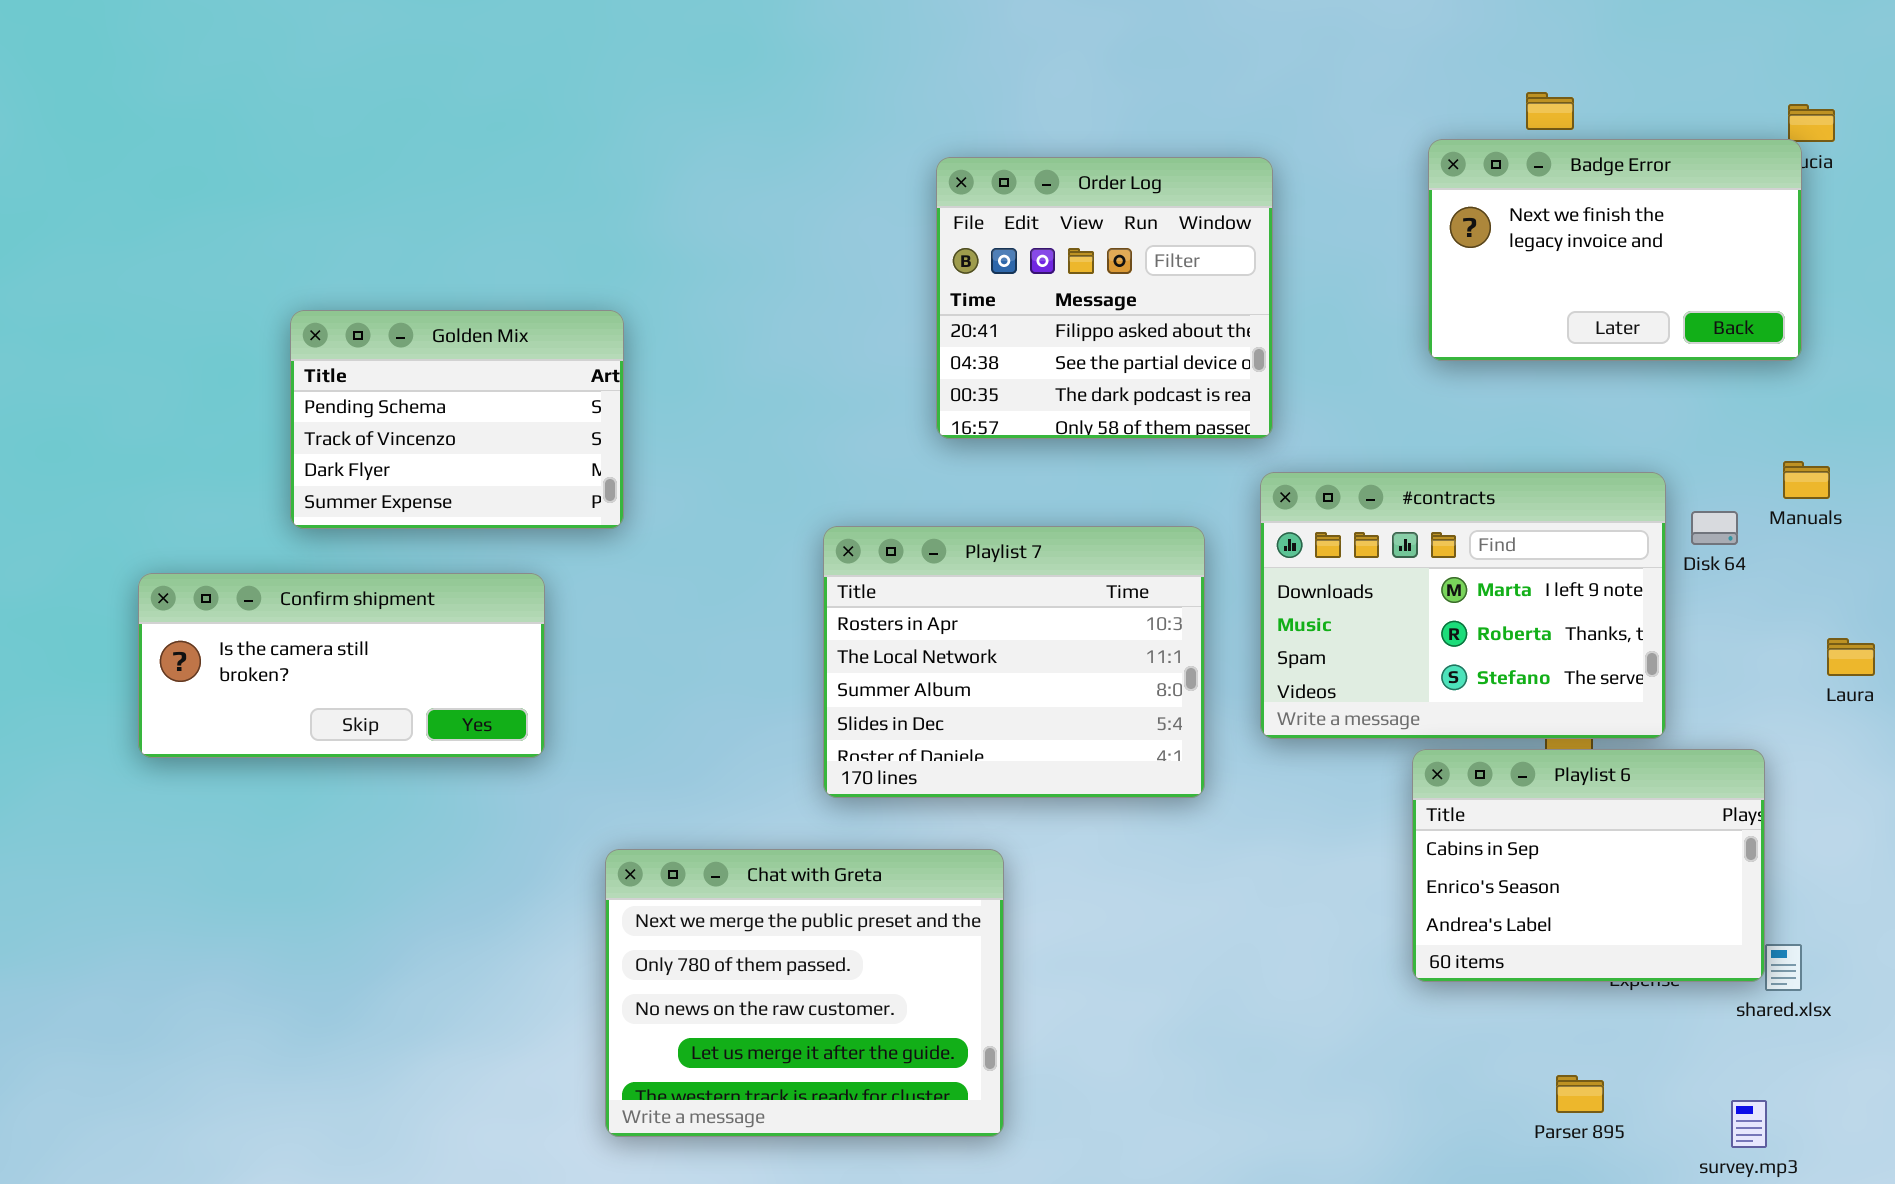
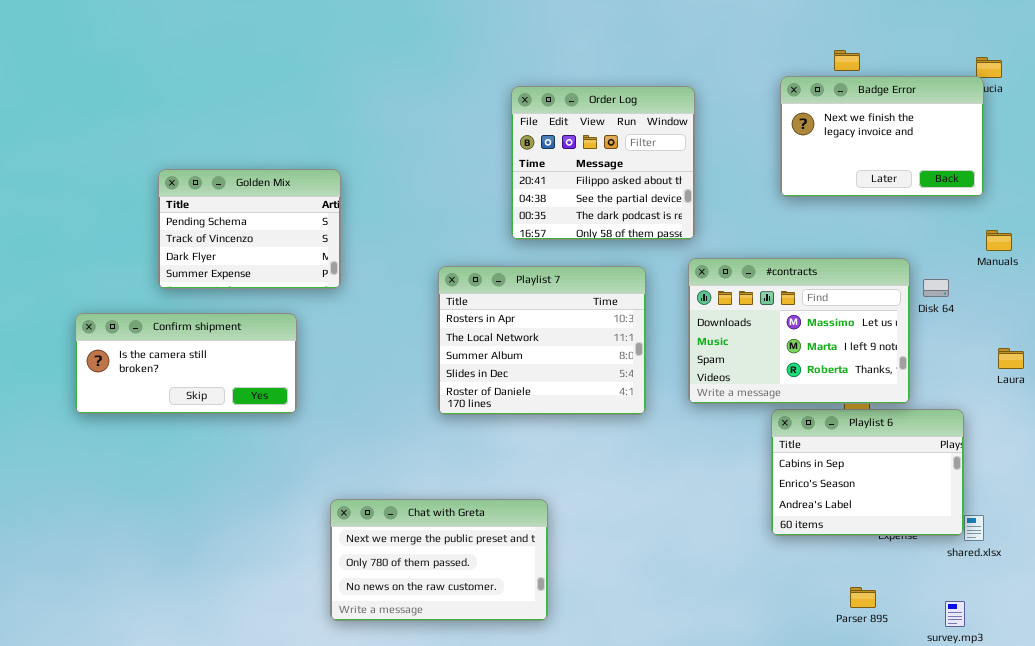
Manuals: [1783,461,1830,499] -> [986,230,1012,251], moved
#contracts: [1260,472,1666,739] -> [688,258,910,404], scrolled up 1 row
Playlist 7: [823,526,1205,798] -> [438,266,646,415], moved
Chat with Greta: [605,849,1004,1137] -> [330,499,548,621], resized

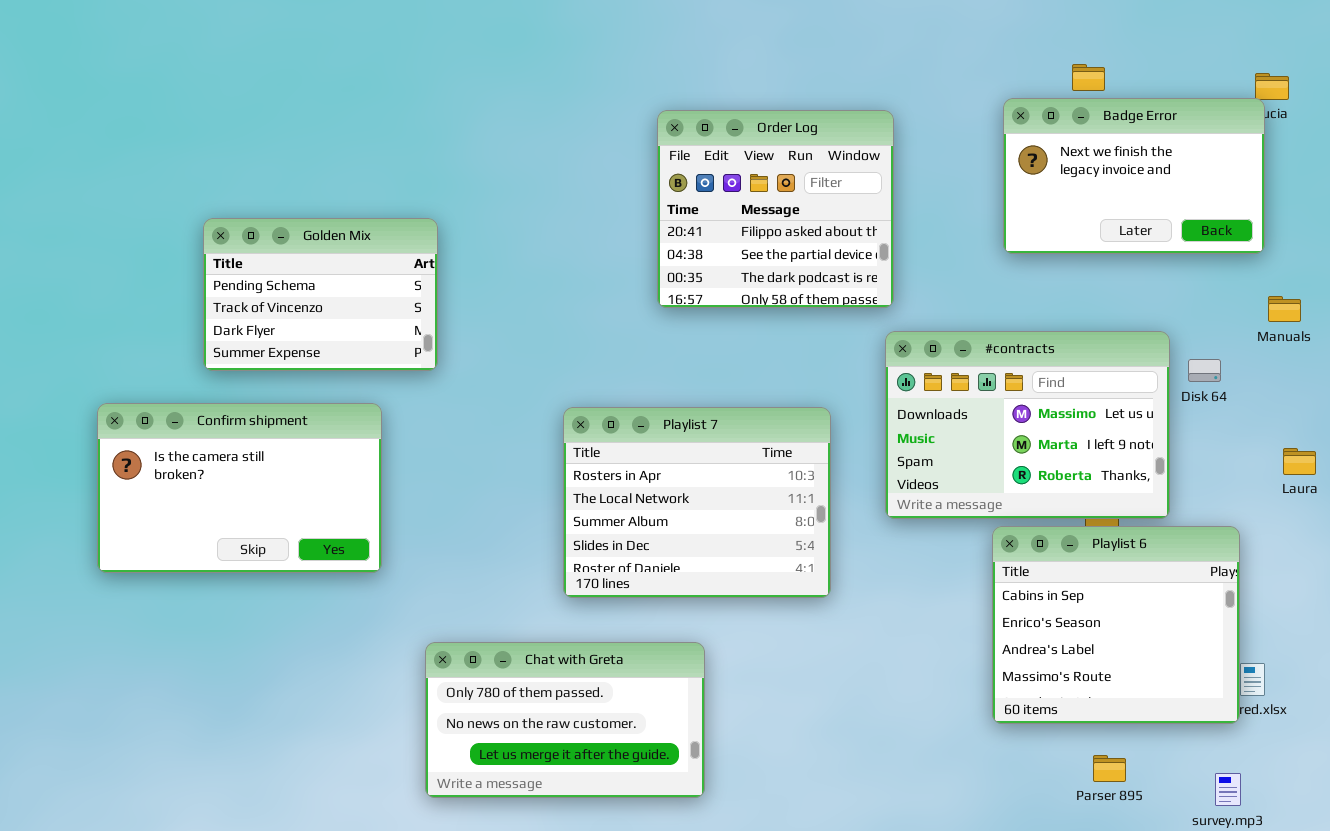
Playlist 7: [438,266,646,415] -> [563,407,831,598], moved
Confirm shipment: [75,313,297,414] -> [97,403,382,573], resized
Playlist 6: [771,409,964,536] -> [992,526,1240,724], resized
Chat with Greta: [330,499,548,621] -> [425,642,705,798], scrolled down 1 row

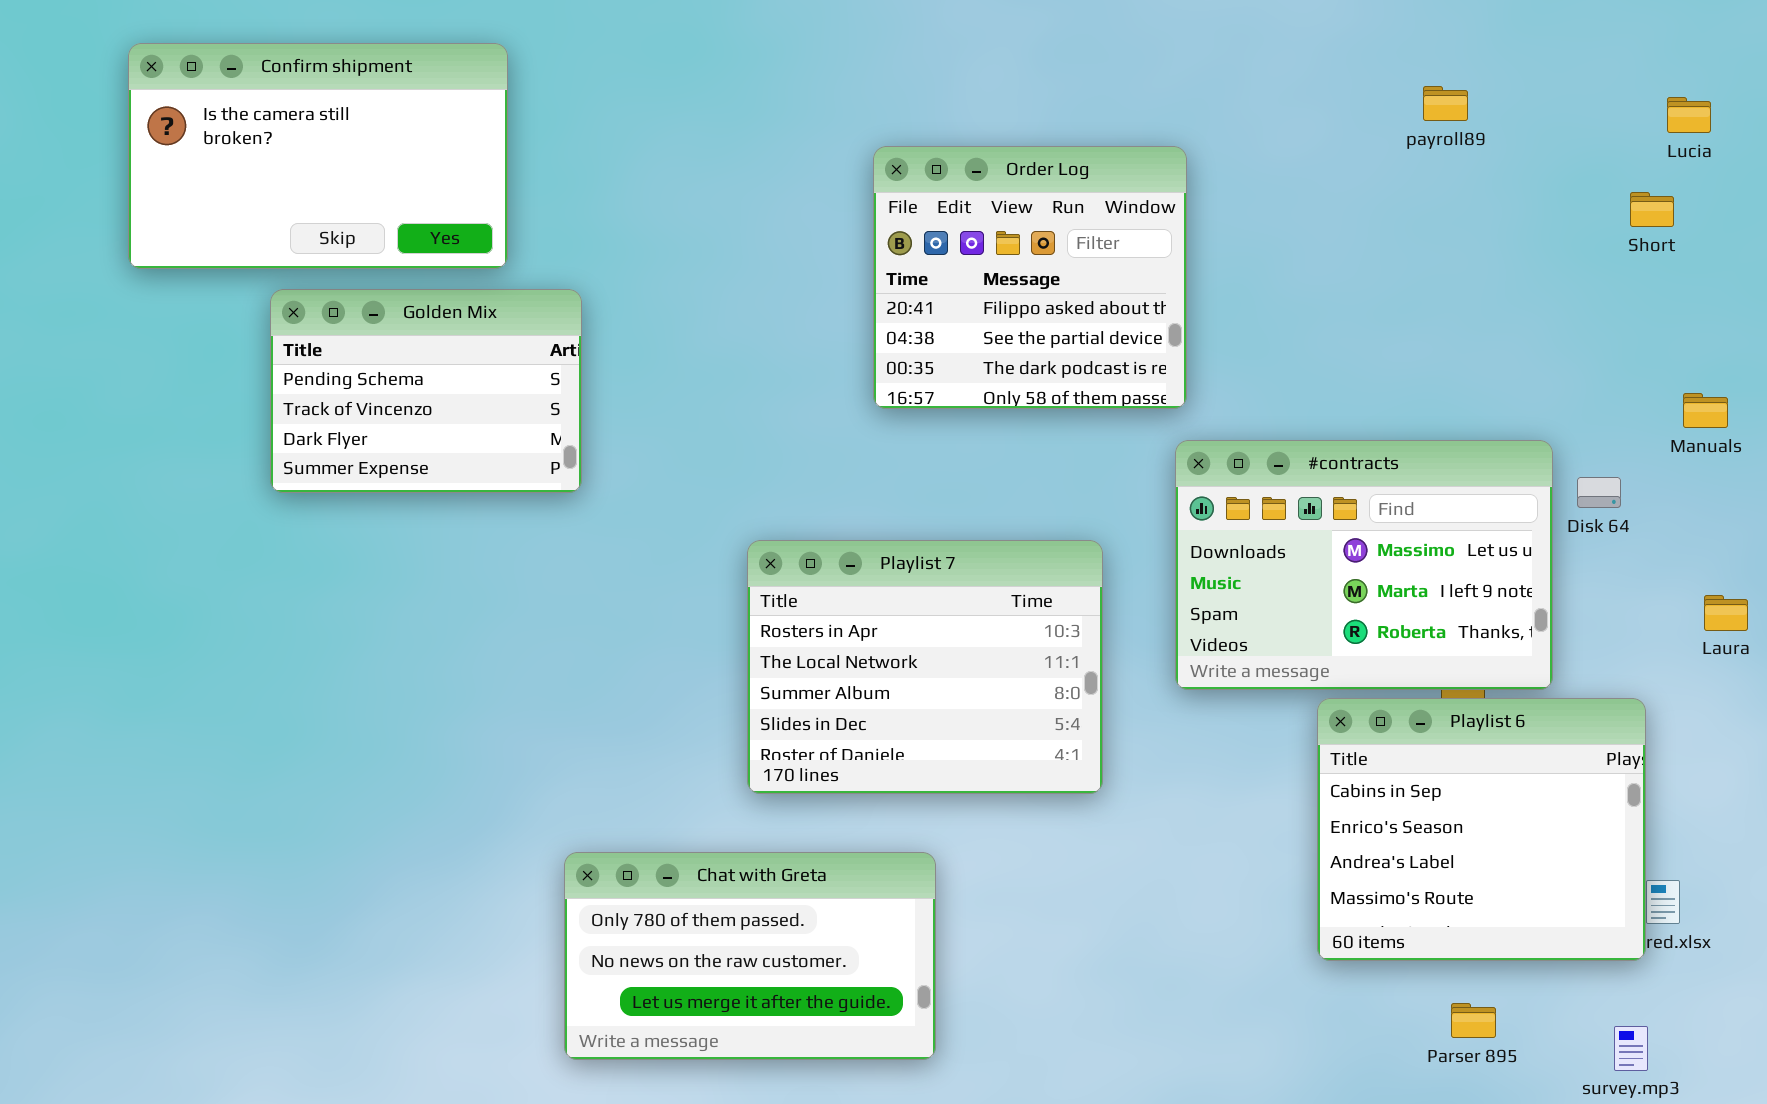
Badge Error: [1003,98,1265,254] -> none, closed
Confirm shipment: [97,403,382,573] -> [128,43,508,269], moved

